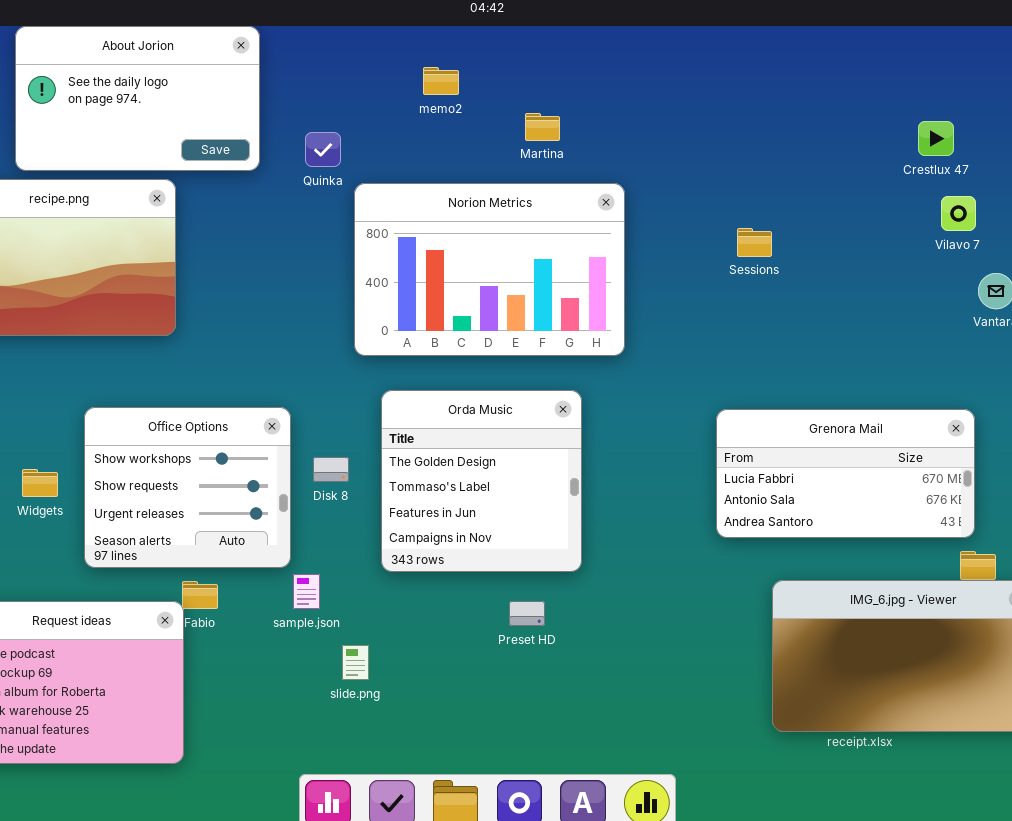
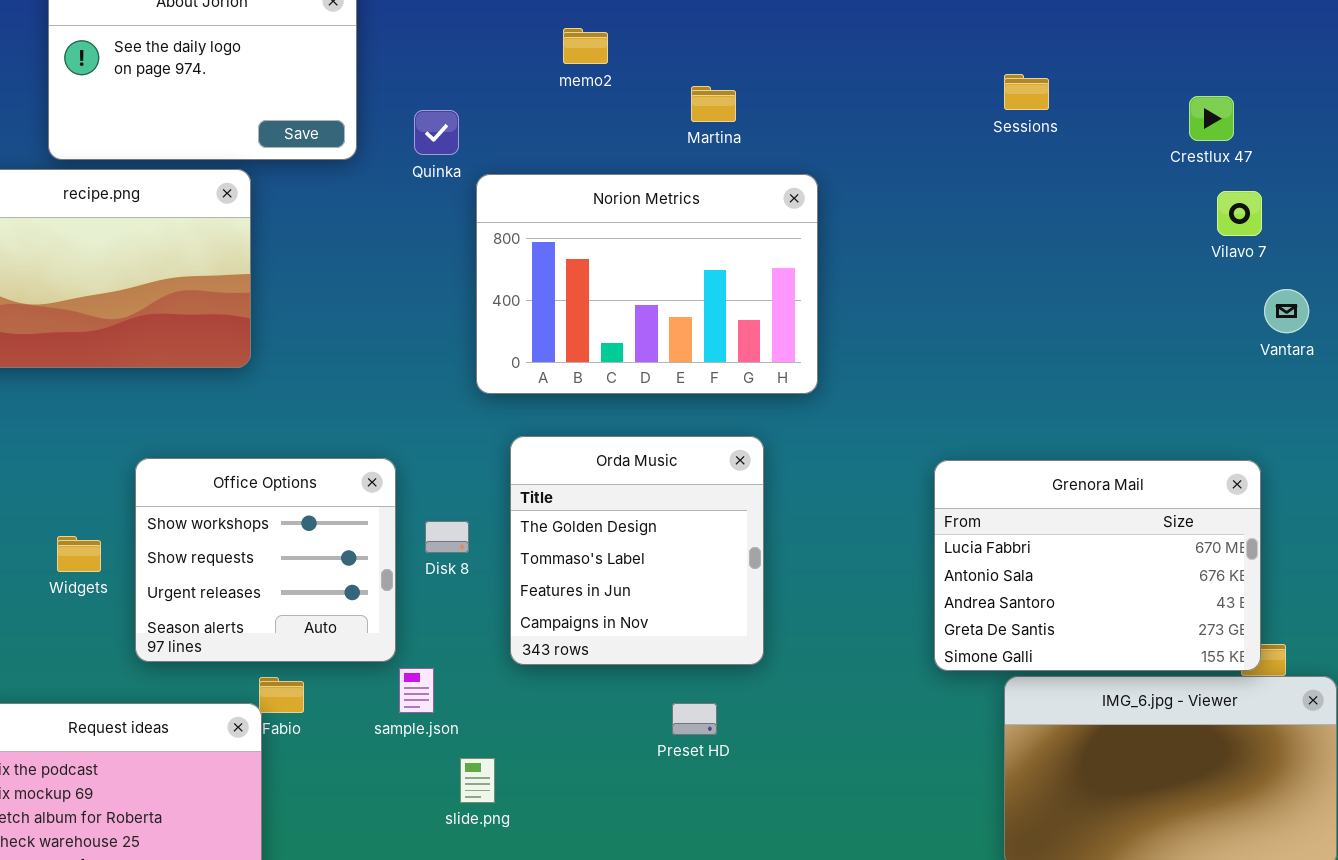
Sessions: [737,228,772,257] -> [1004,74,1049,110], moved
Grenora Mail: [716,409,975,538] -> [934,460,1261,671], resized

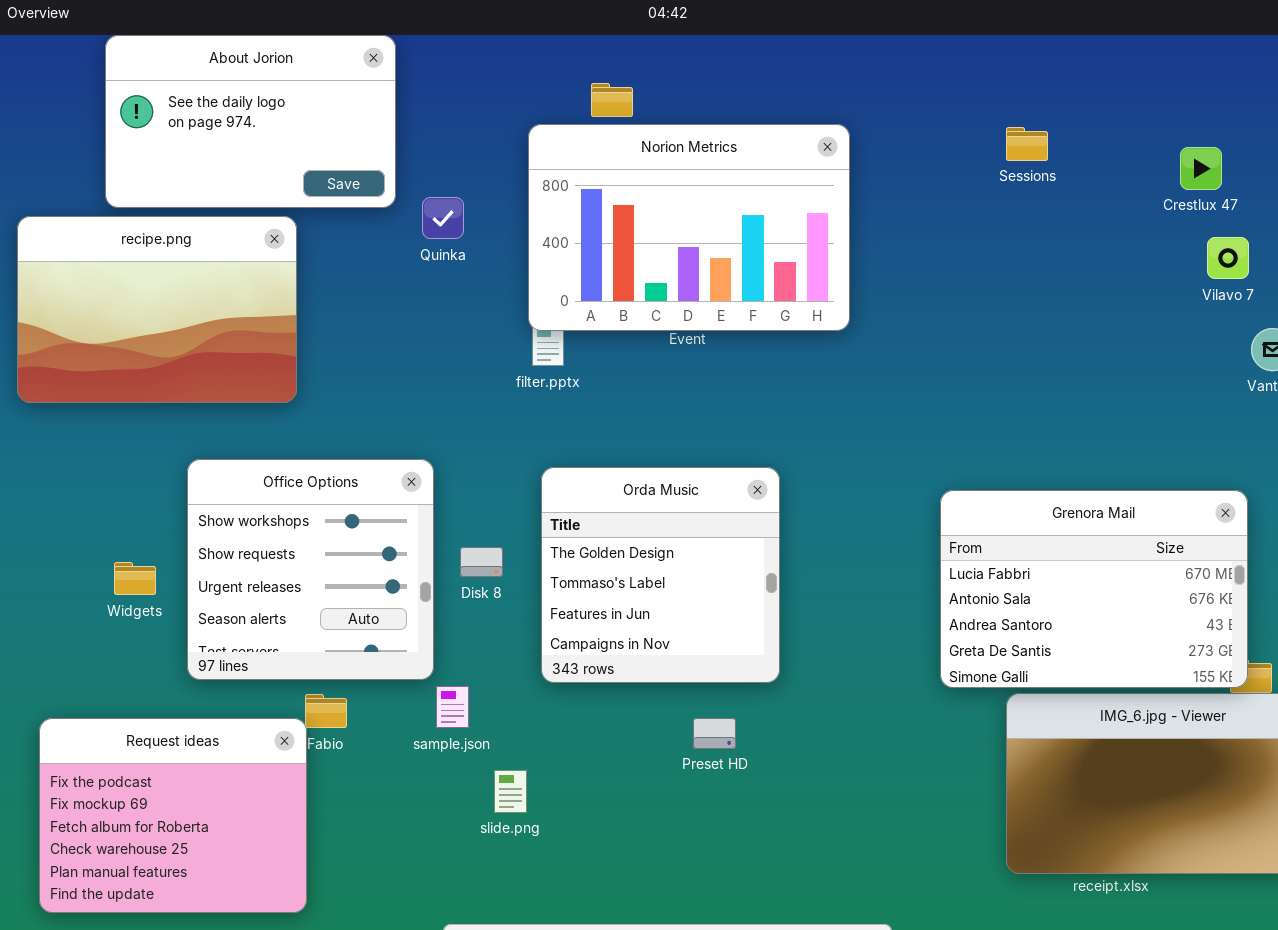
Quinka: [414,110,459,155] -> [422,197,464,239], moved
Norion Metrics: [476,174,818,394] -> [528,124,850,331], moved
Office Options: [135,458,396,662] -> [187,459,434,680], resized

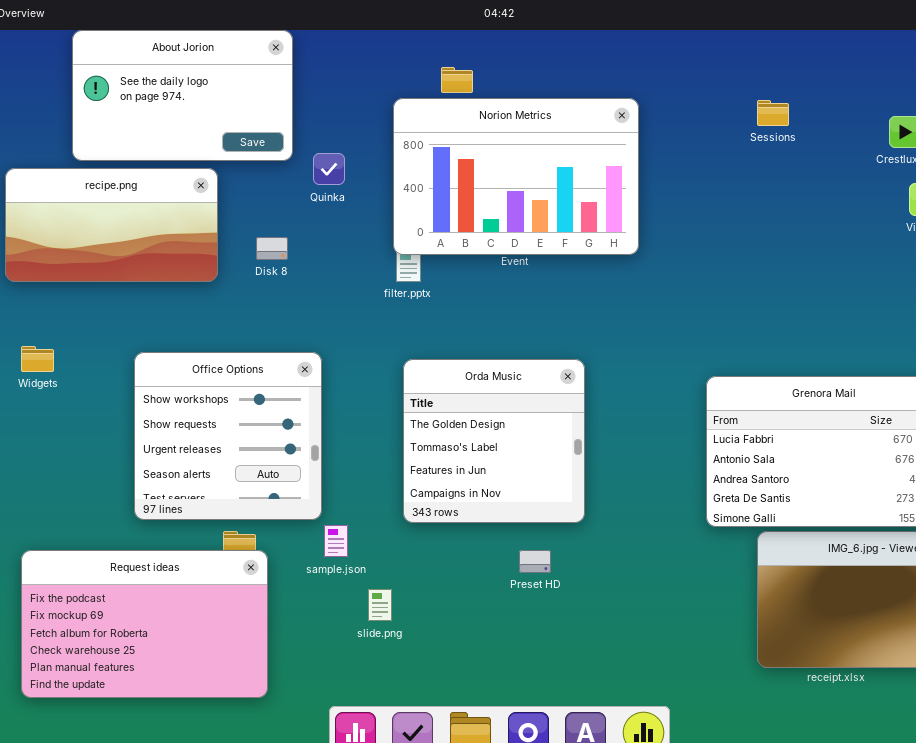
recipe.png: [17,216,297,403] -> [5,168,218,282], resized
Disk 8: [460,547,503,577] -> [256,237,288,260], moved
Widgets: [114,562,156,595] -> [21,346,54,372], moved
Request ideas: [39,718,307,913] -> [21,550,268,698], resized

